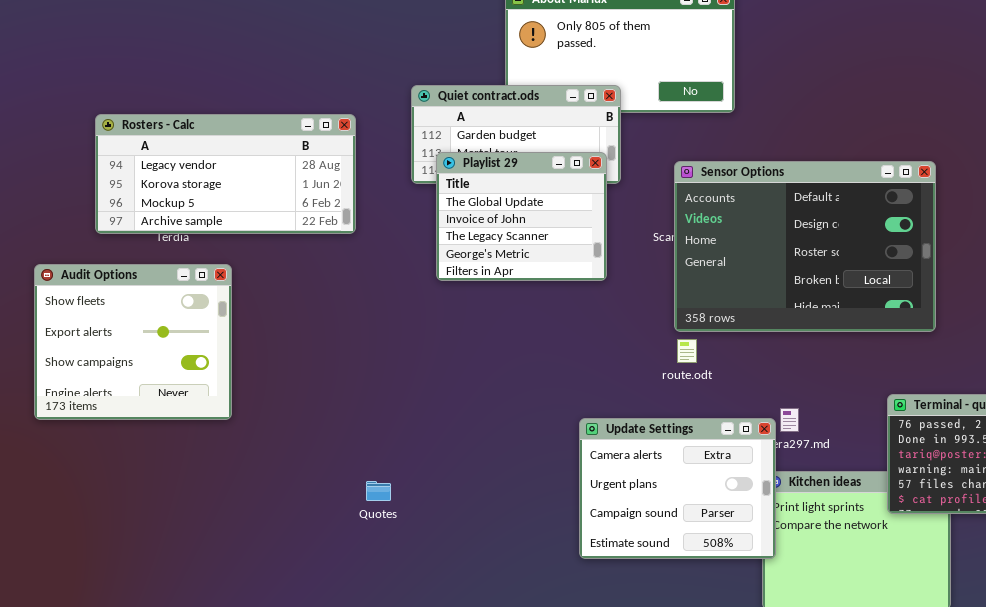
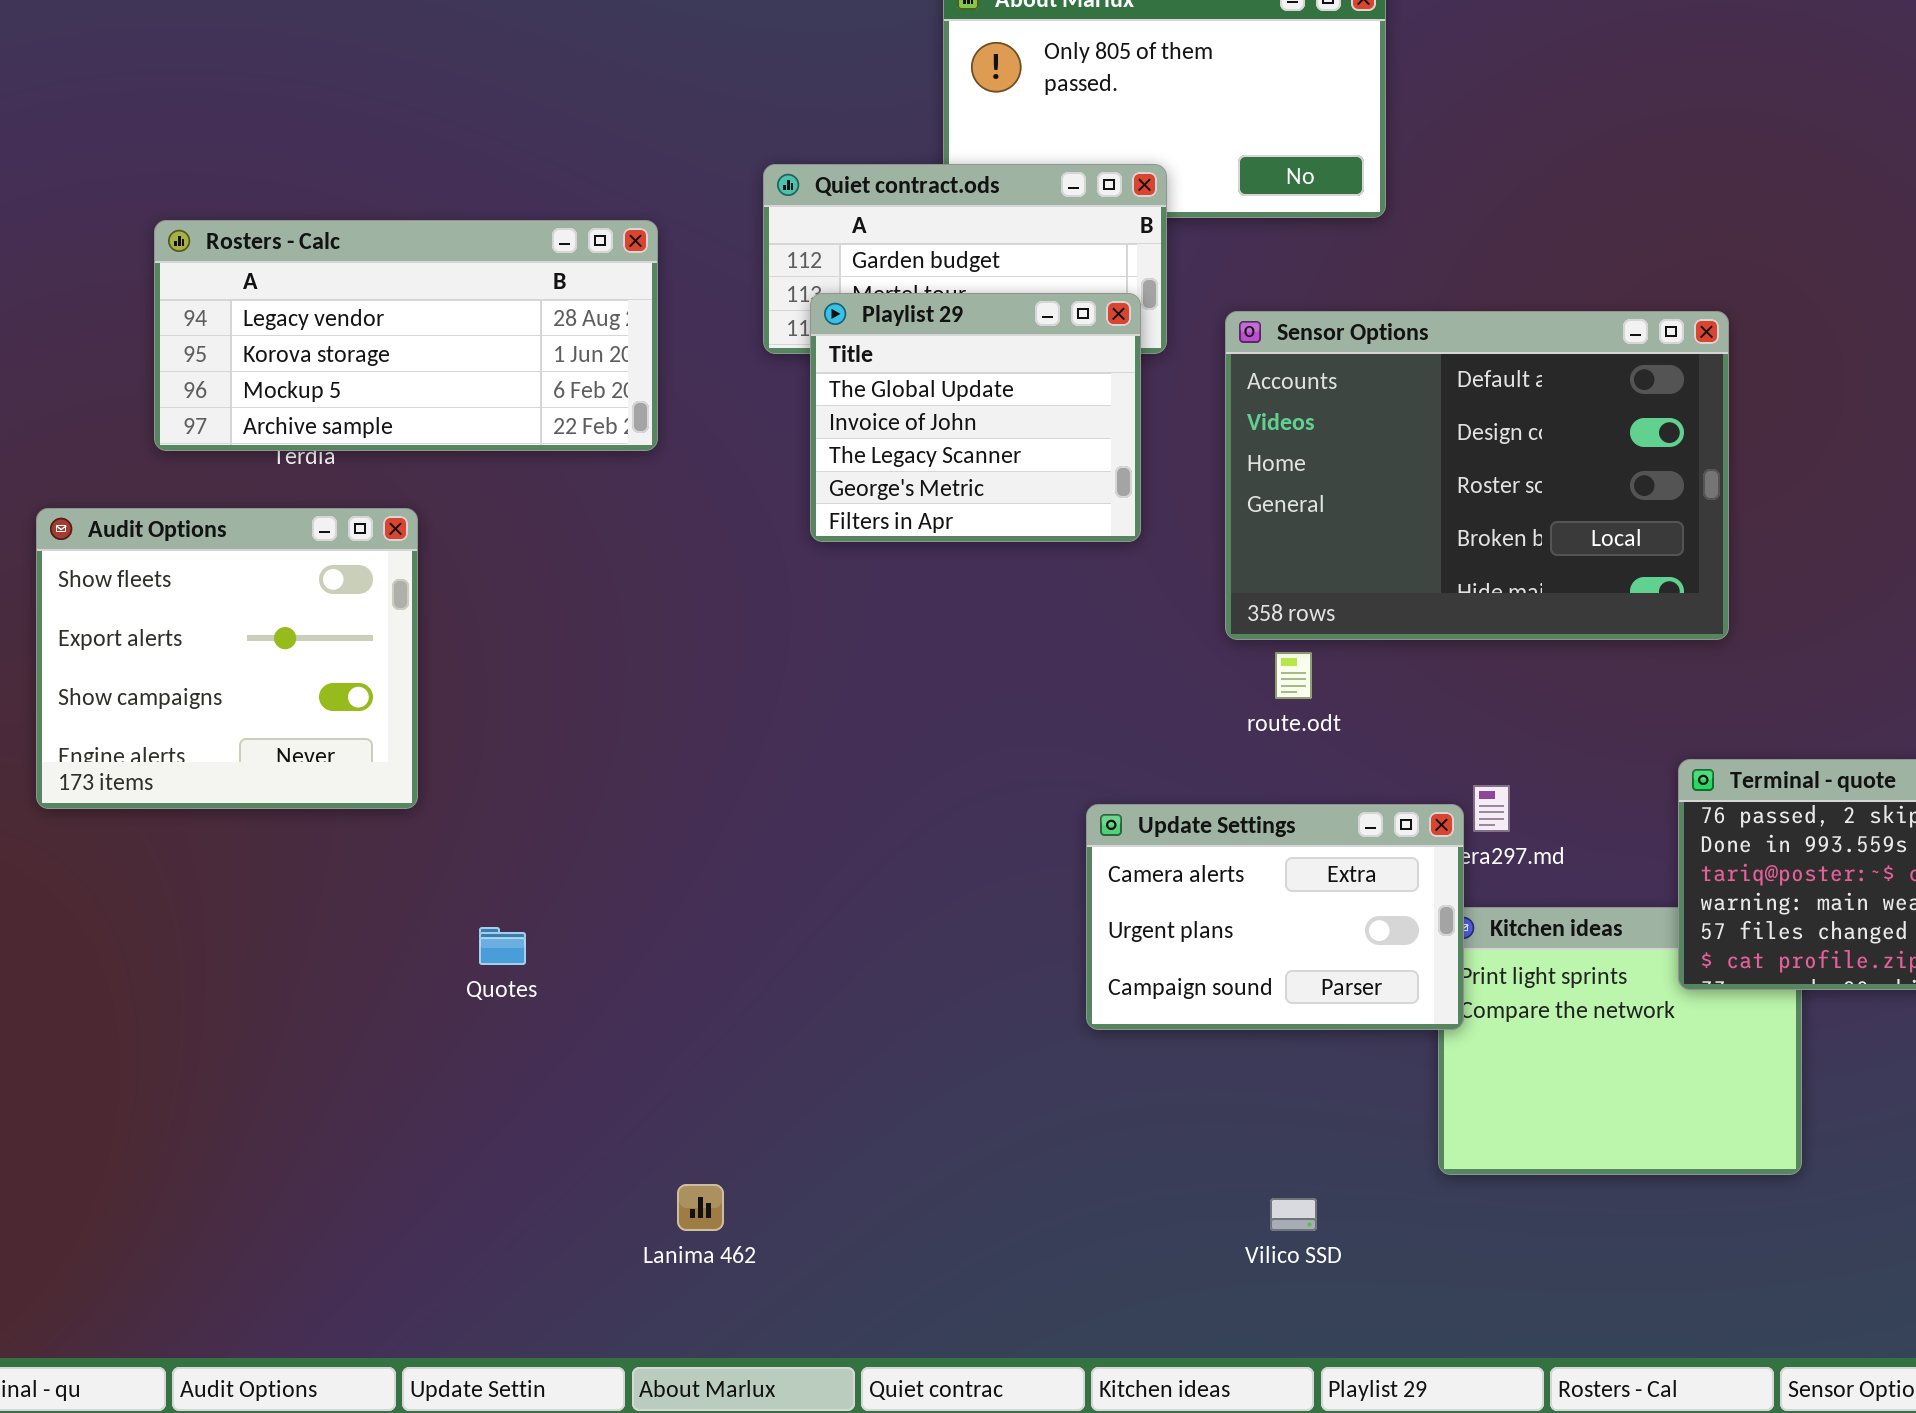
Sensor Options: [674,161,936,332] -> [1225,311,1729,640], moved
Update Settings: [579,418,776,559] -> [1086,804,1464,1030], resized
Quotes: [366,481,391,501] -> [479,927,526,965], moved

